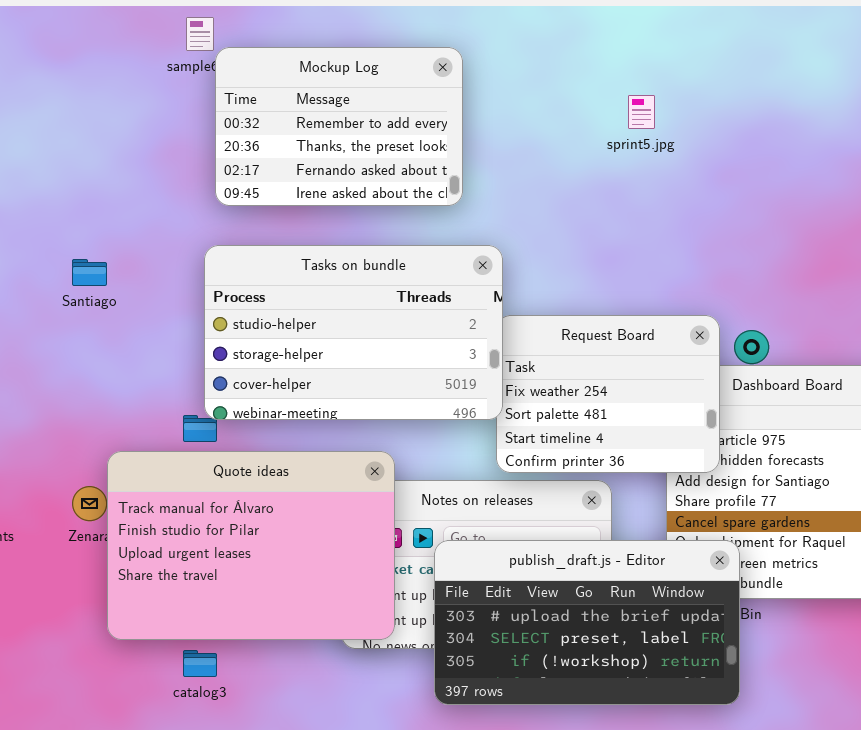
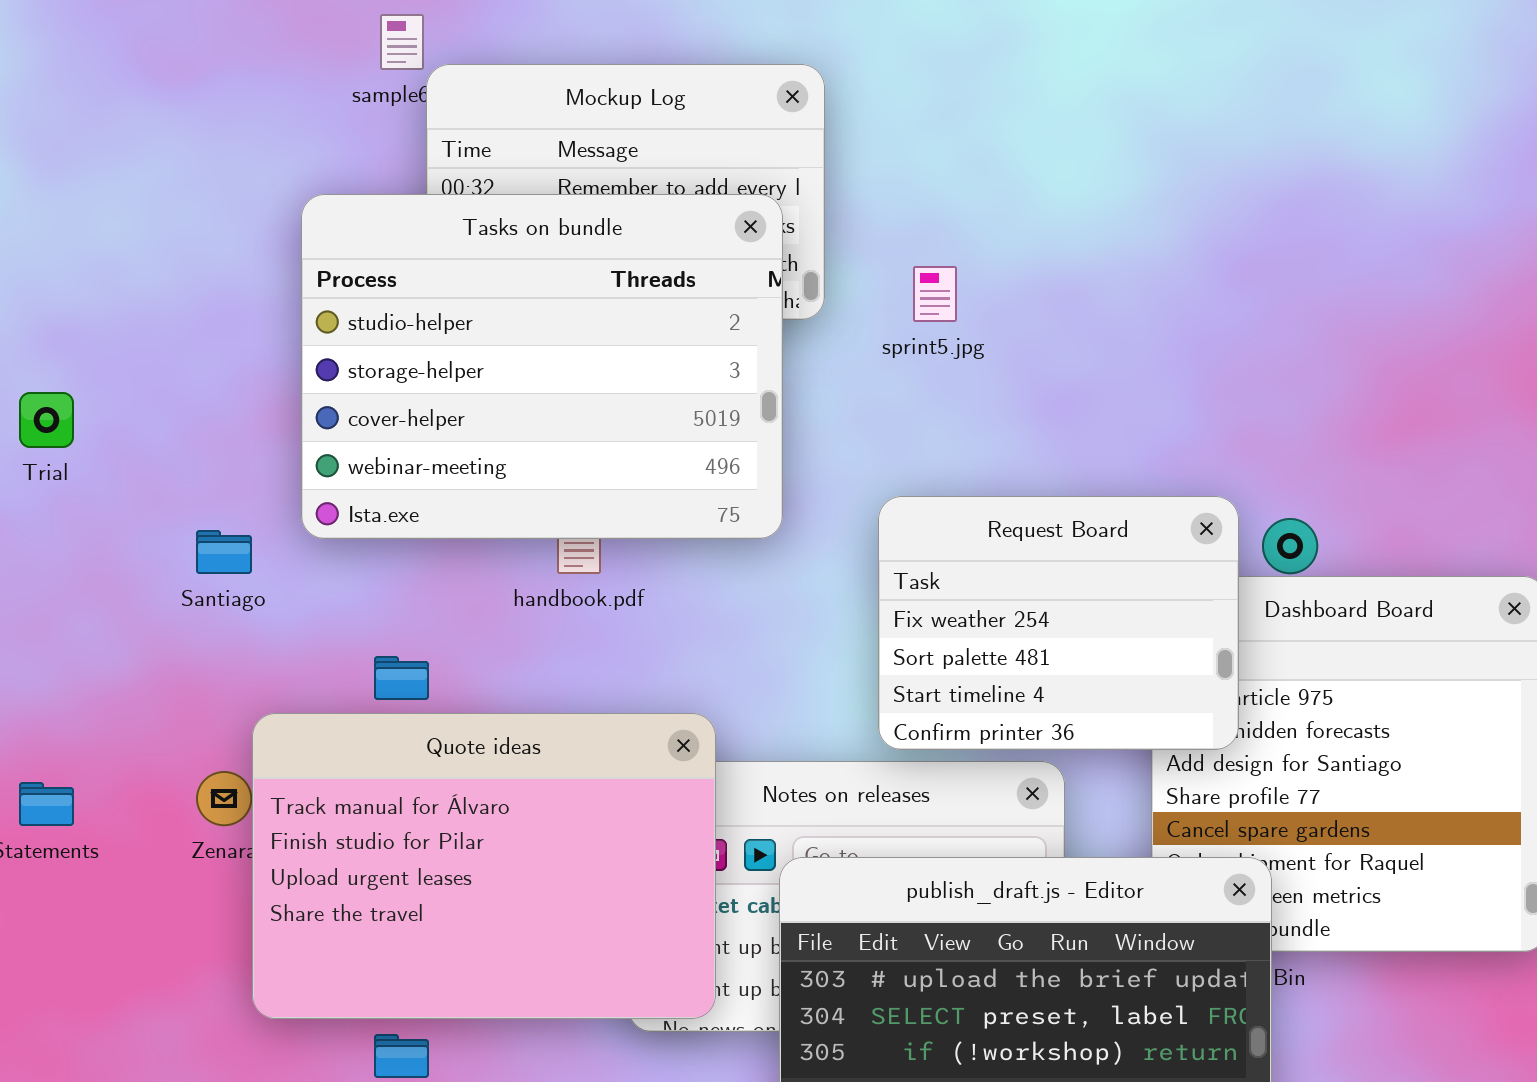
sprint5.jpg: [628,95,655,129] -> [913,266,957,322], moved
Tasks on bundle: [204,245,503,420] -> [301,194,783,539], moved, resized
Santiago: [72,259,107,286] -> [196,530,252,574], moved

